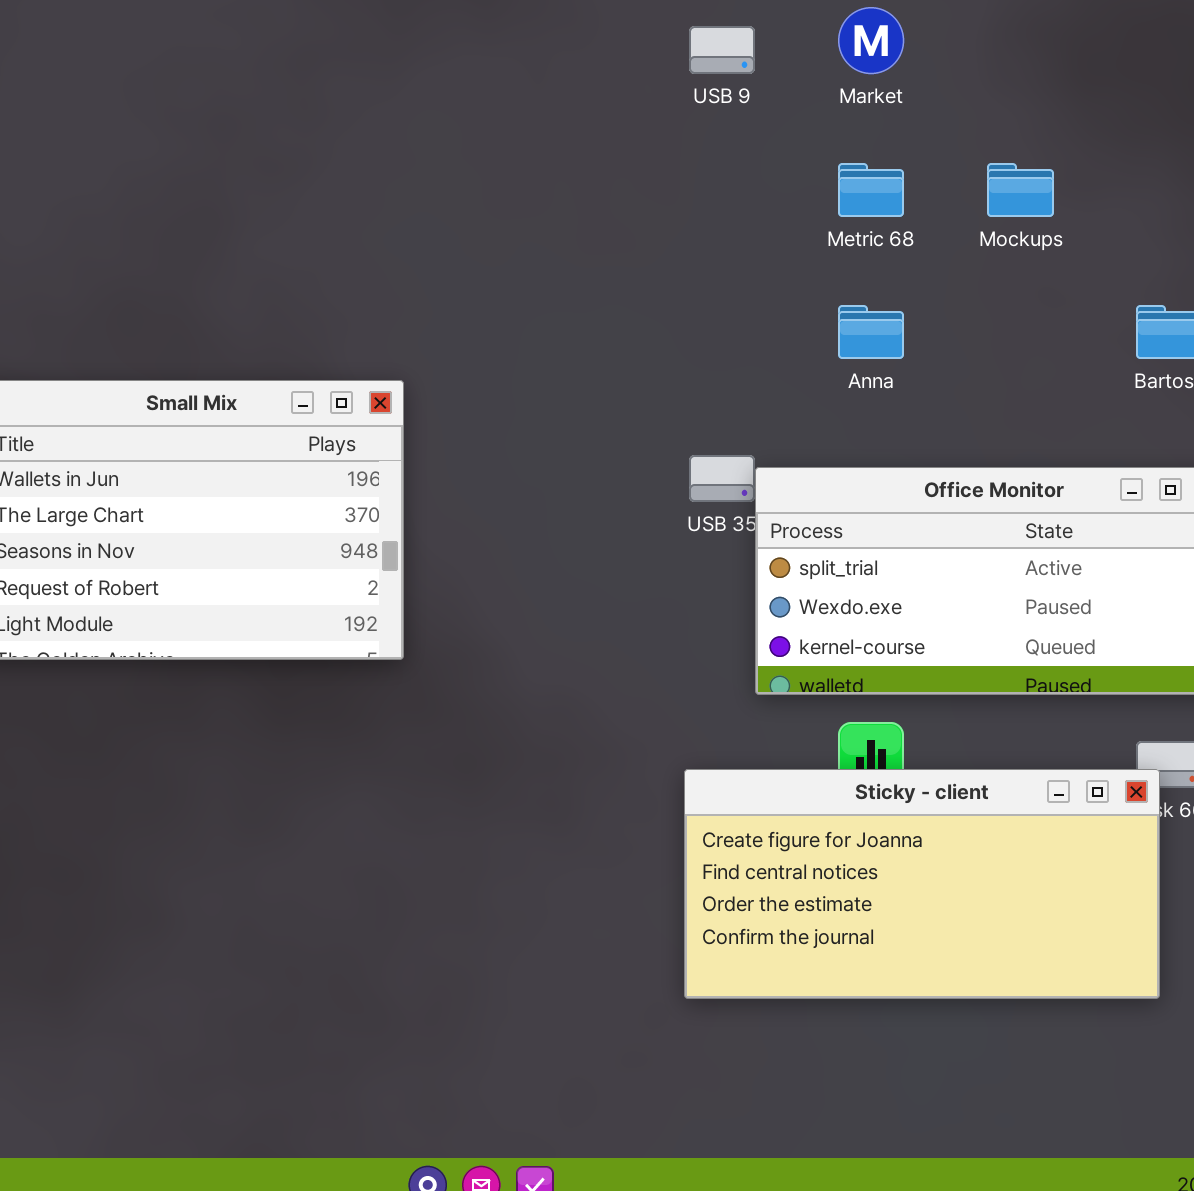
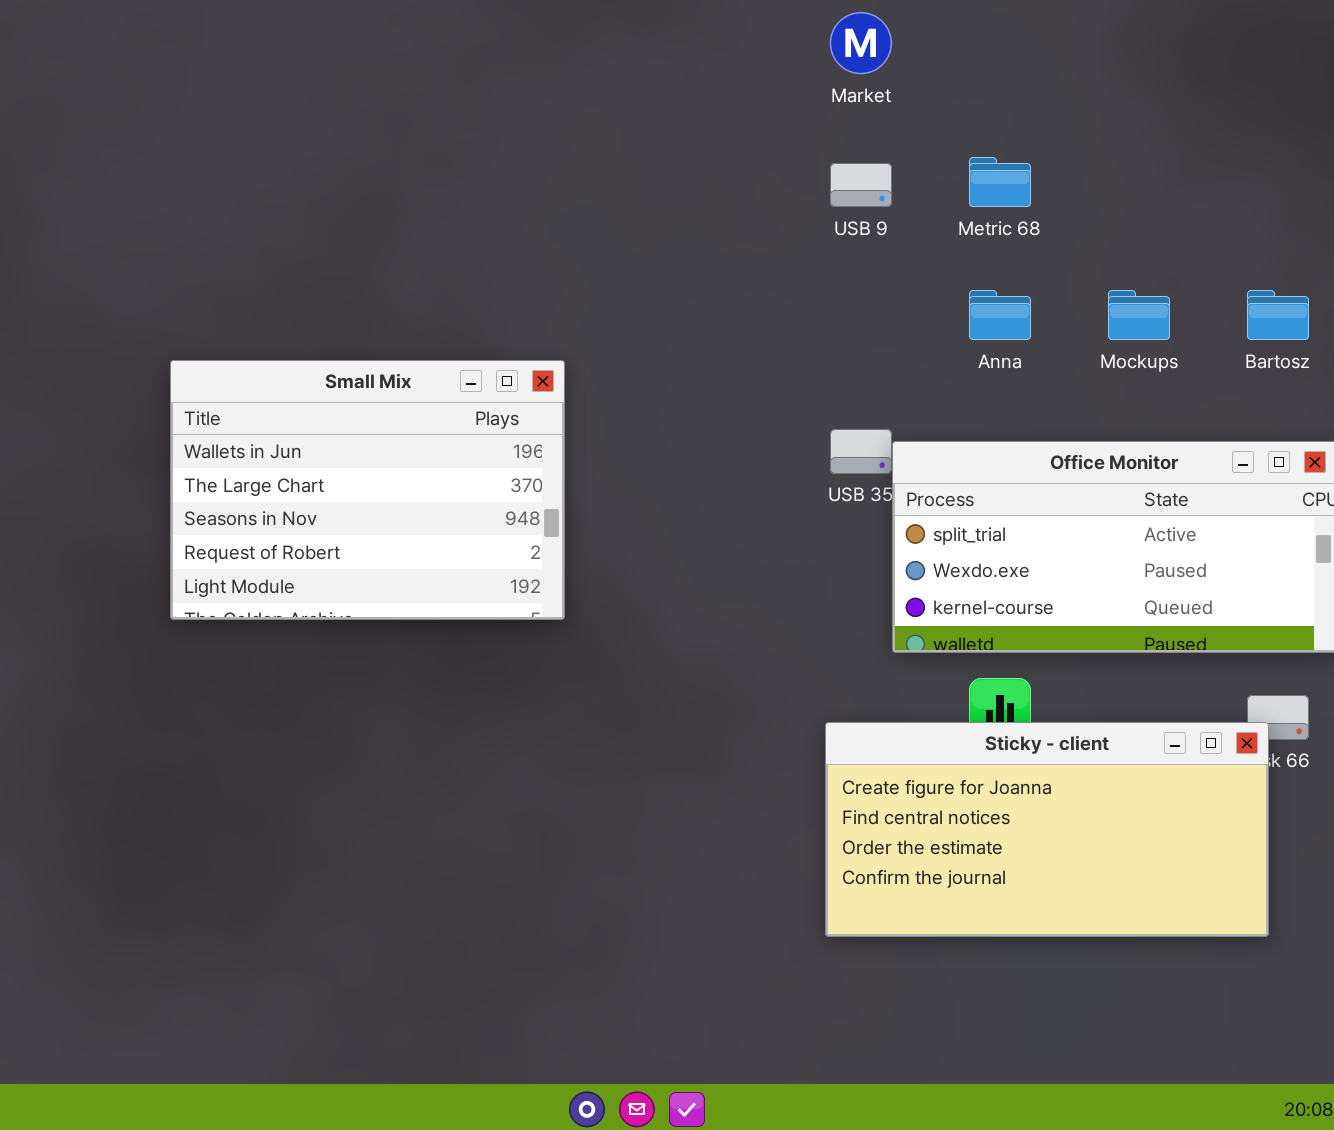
Market: [838,7,904,74] -> [830,12,892,74], moved
USB 9: [689,26,755,74] -> [830,163,892,207], moved
Mockups: [987,163,1054,217] -> [1108,290,1170,340], moved

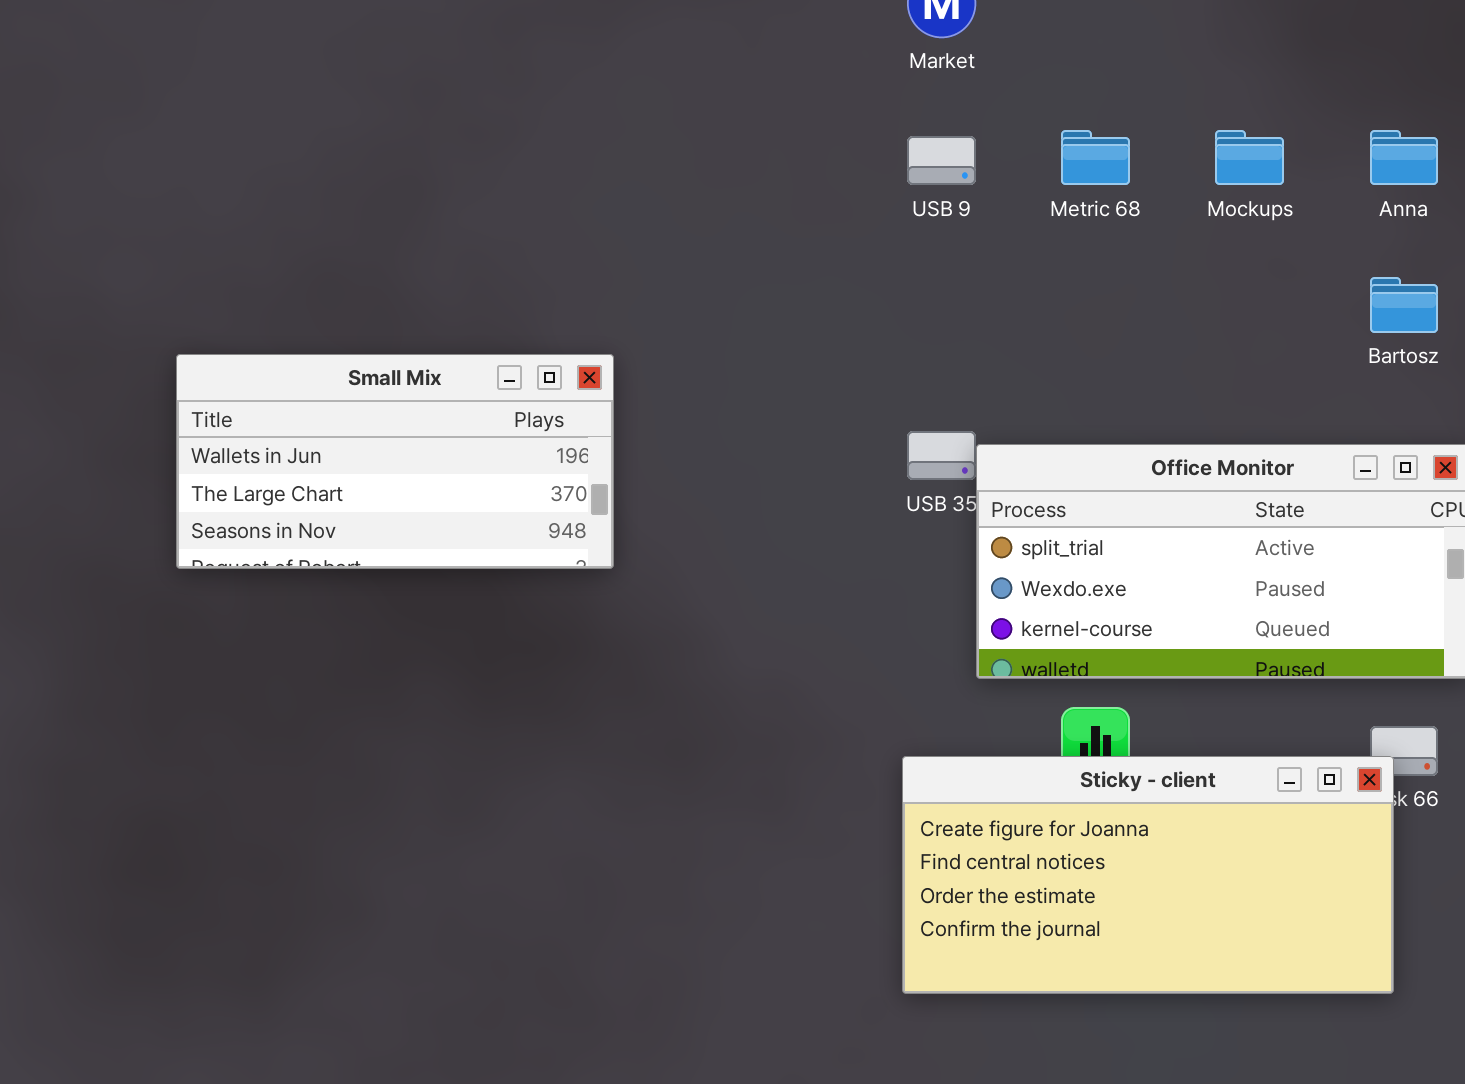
Anna: [969,290,1031,340] -> [1370,130,1438,185], moved
Mockups: [1108,290,1170,340] -> [1215,130,1284,185], moved
Small Mix: [170,360,565,620] -> [176,354,614,569], resized

